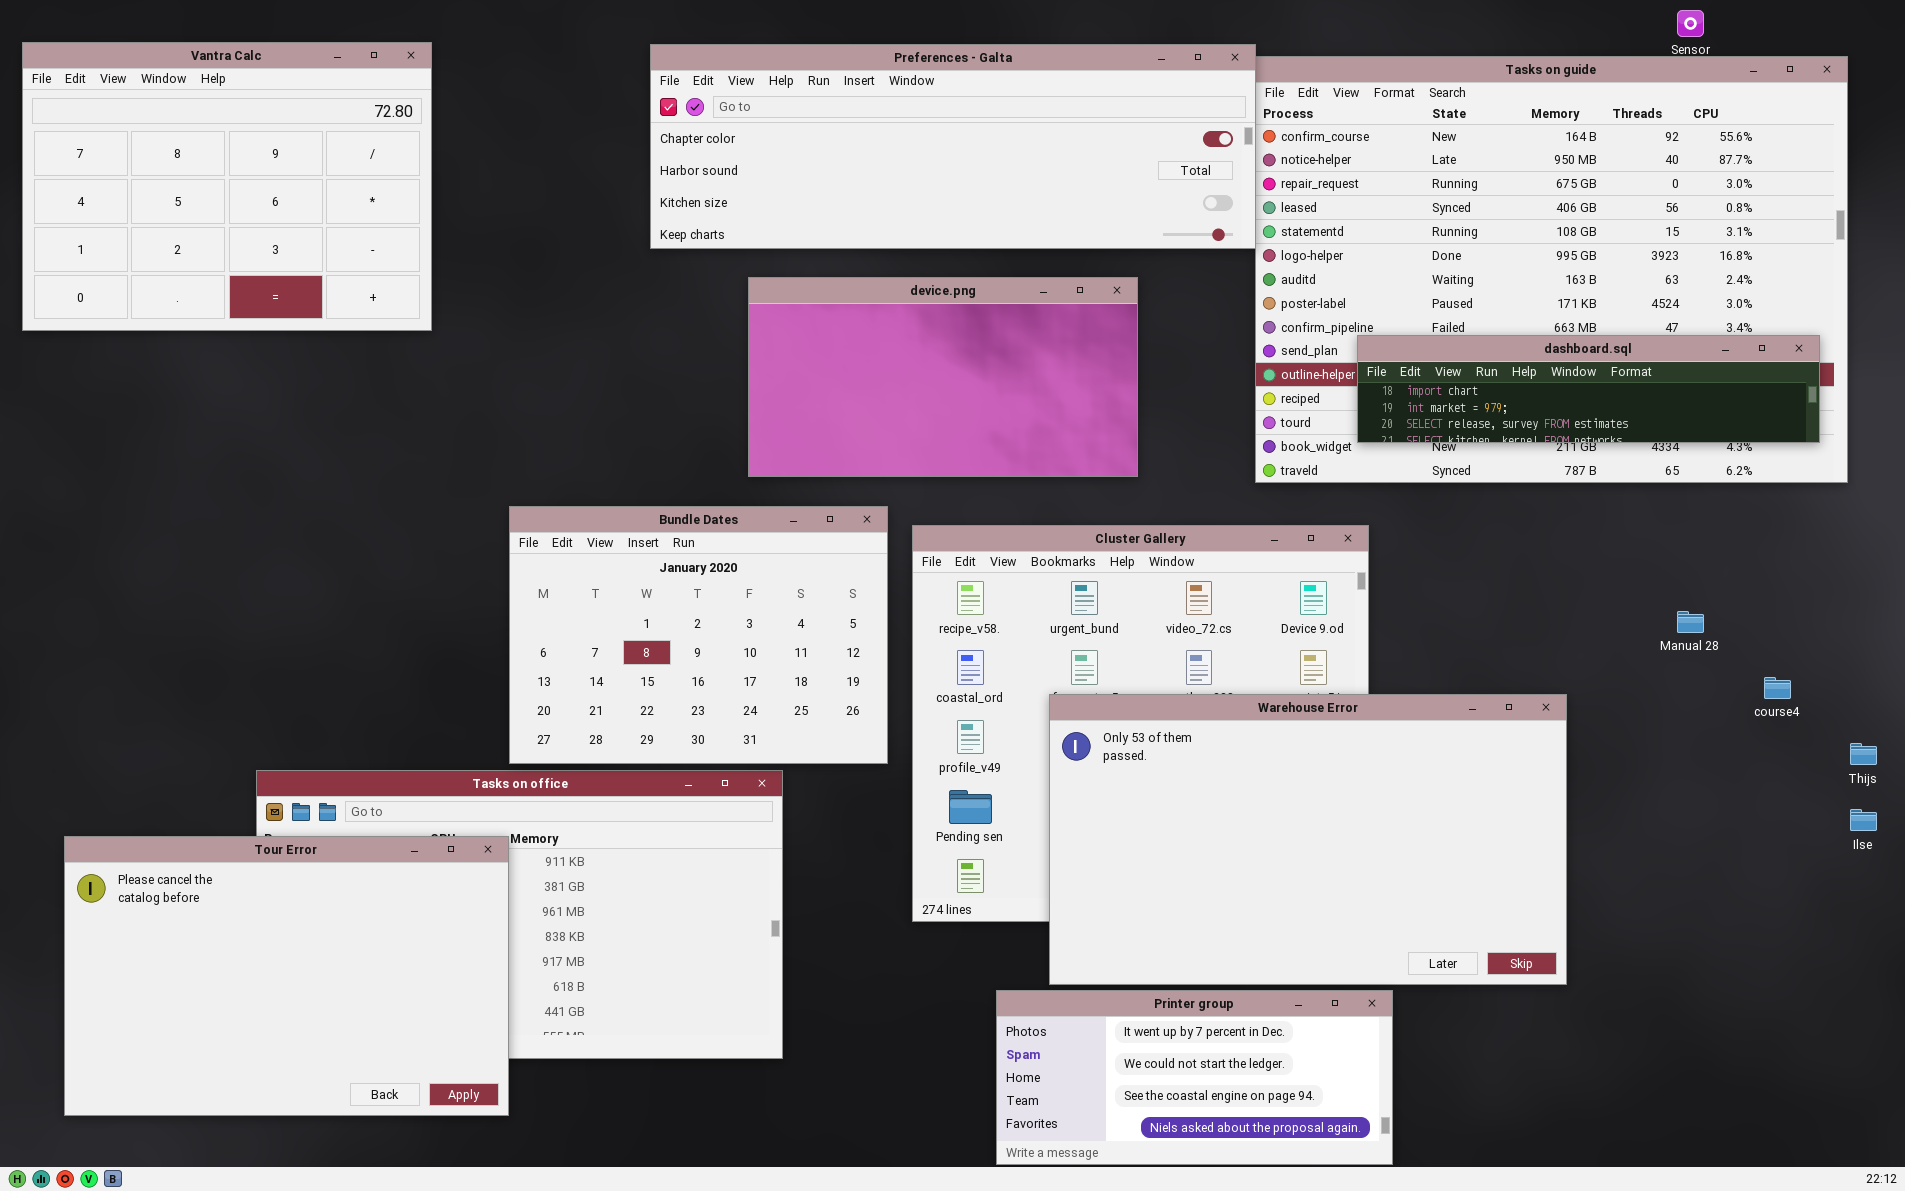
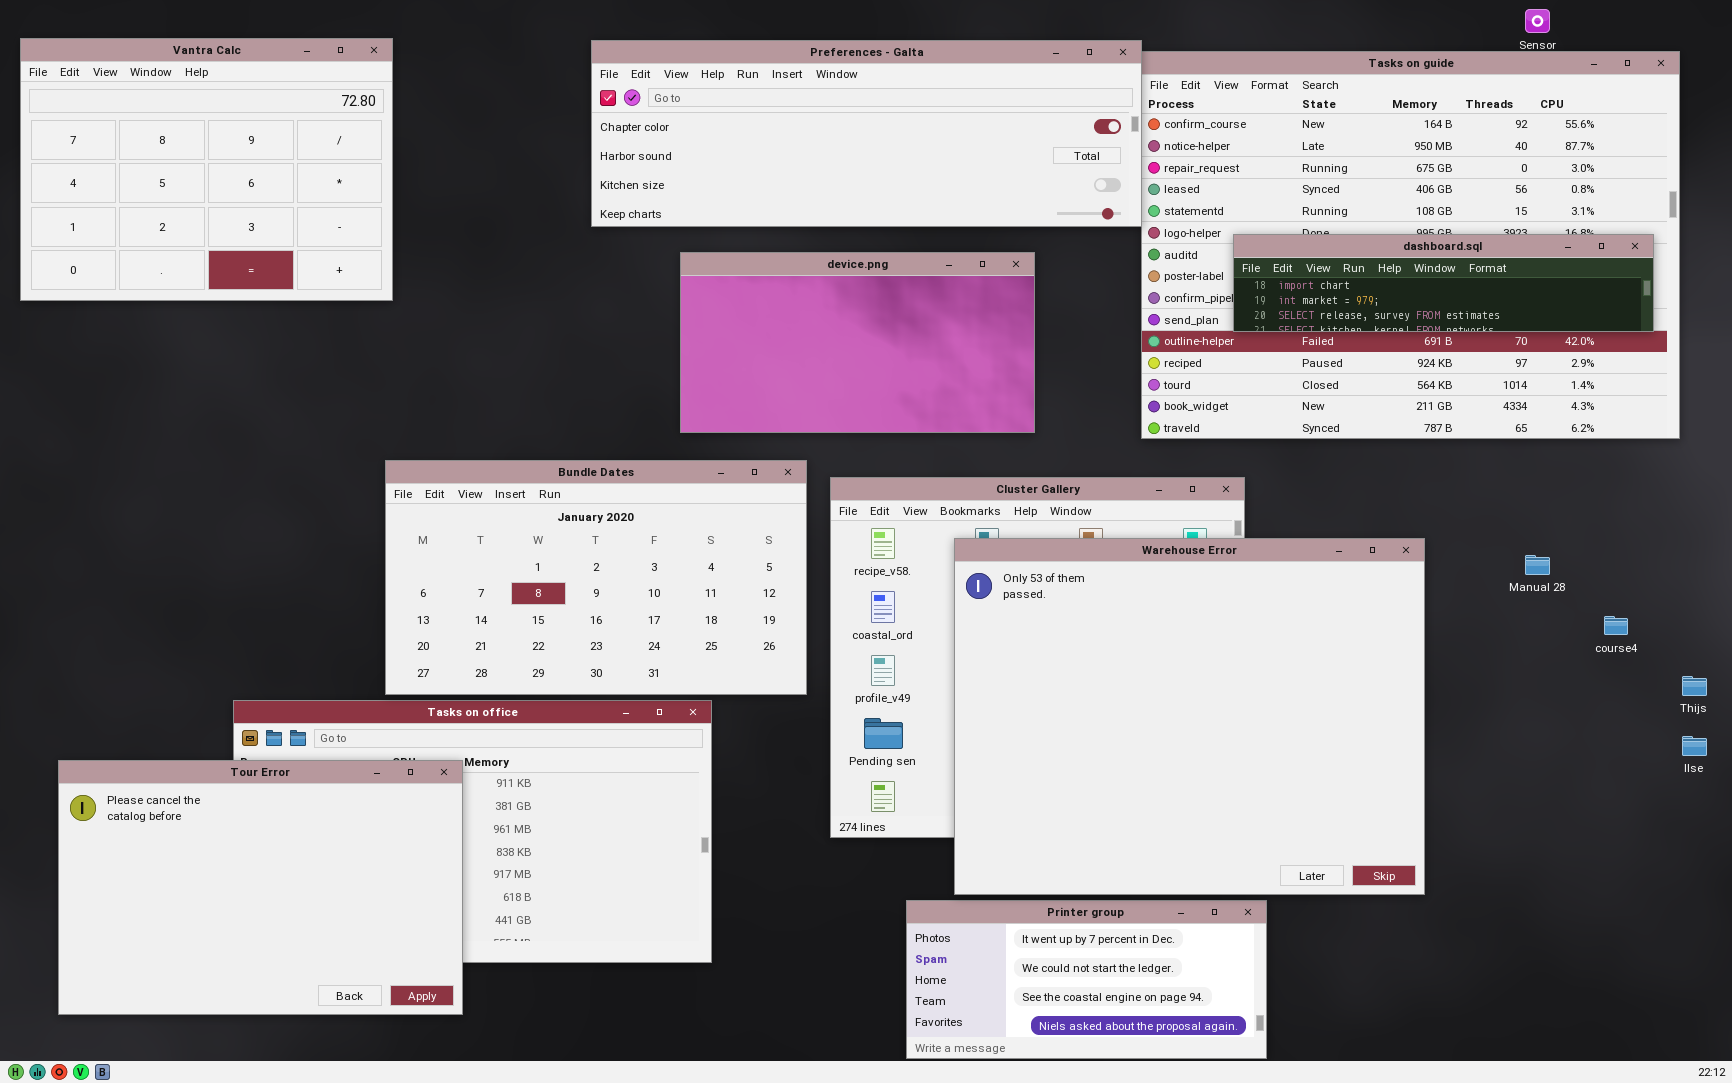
dashboard.sql: [1357,335,1820,443] -> [1233,234,1654,332], moved
Bundle Dates: [509,506,888,764] -> [385,460,807,695], resized
Warehouse Error: [1049,694,1567,985] -> [954,538,1425,895], resized

